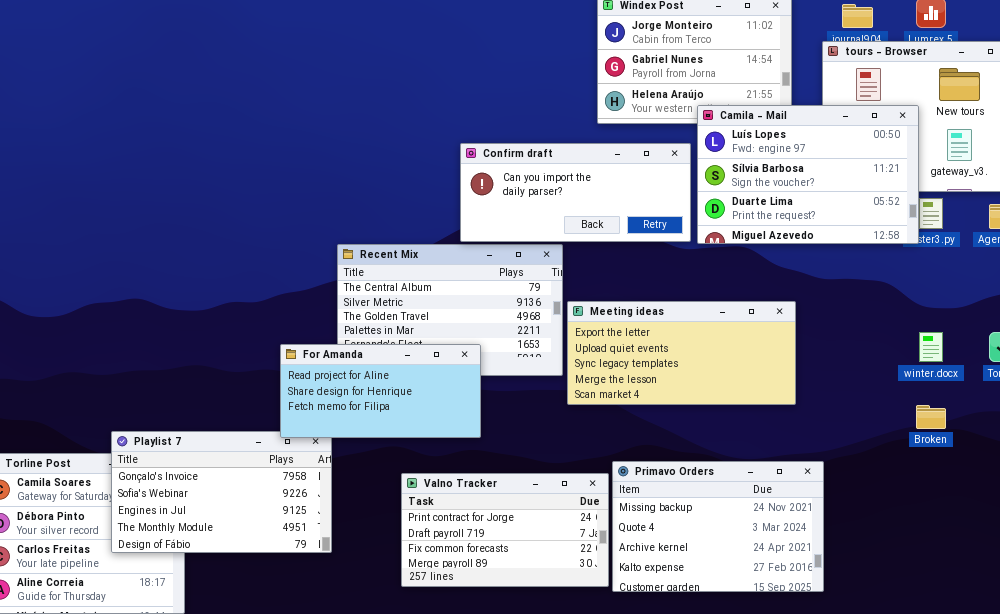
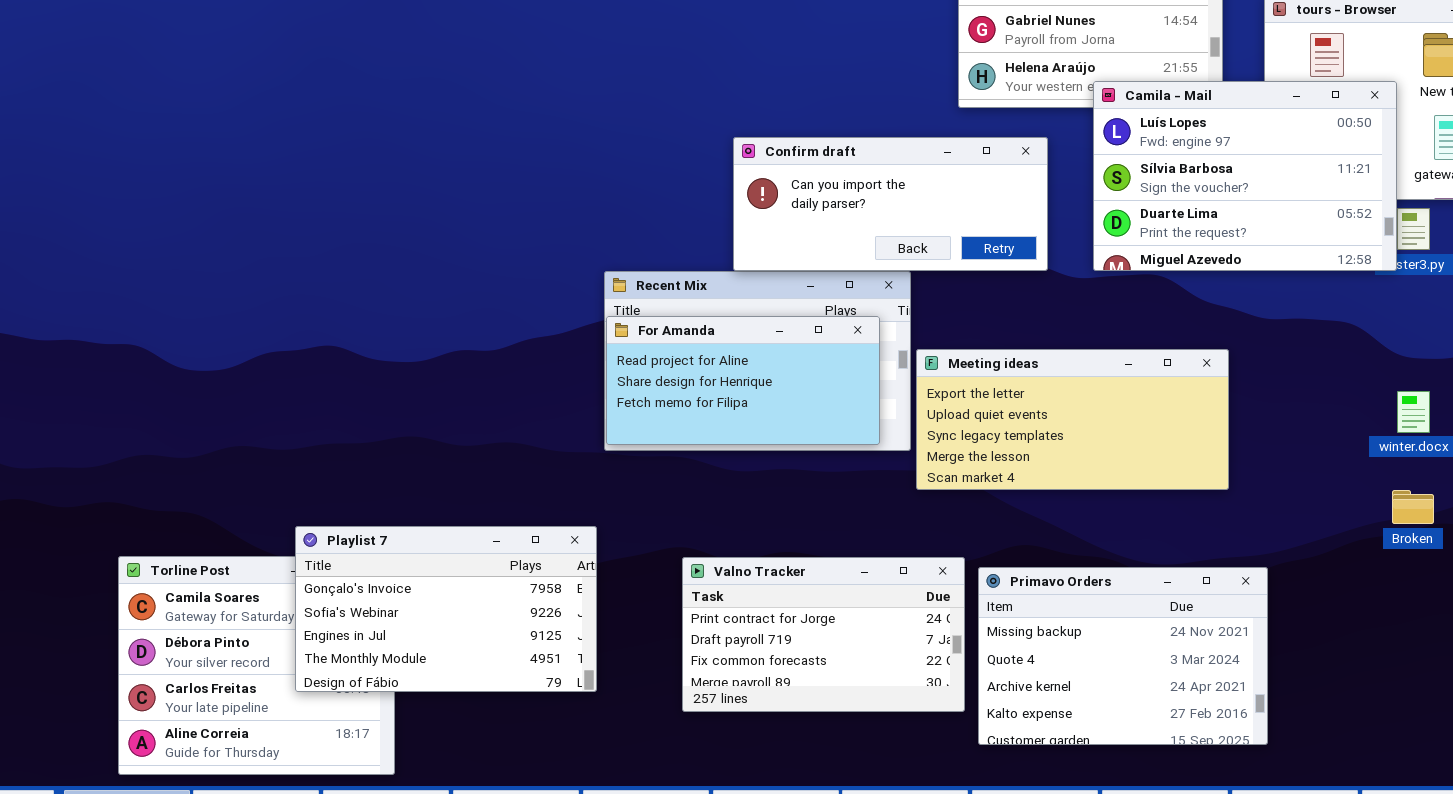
Confirm draft: [460,143,691,242] -> [733,137,1048,271], moved
For Amanda: [280,344,481,438] -> [606,316,880,445], moved
Valno Tracker: [401,473,609,587] -> [682,557,965,712], moved

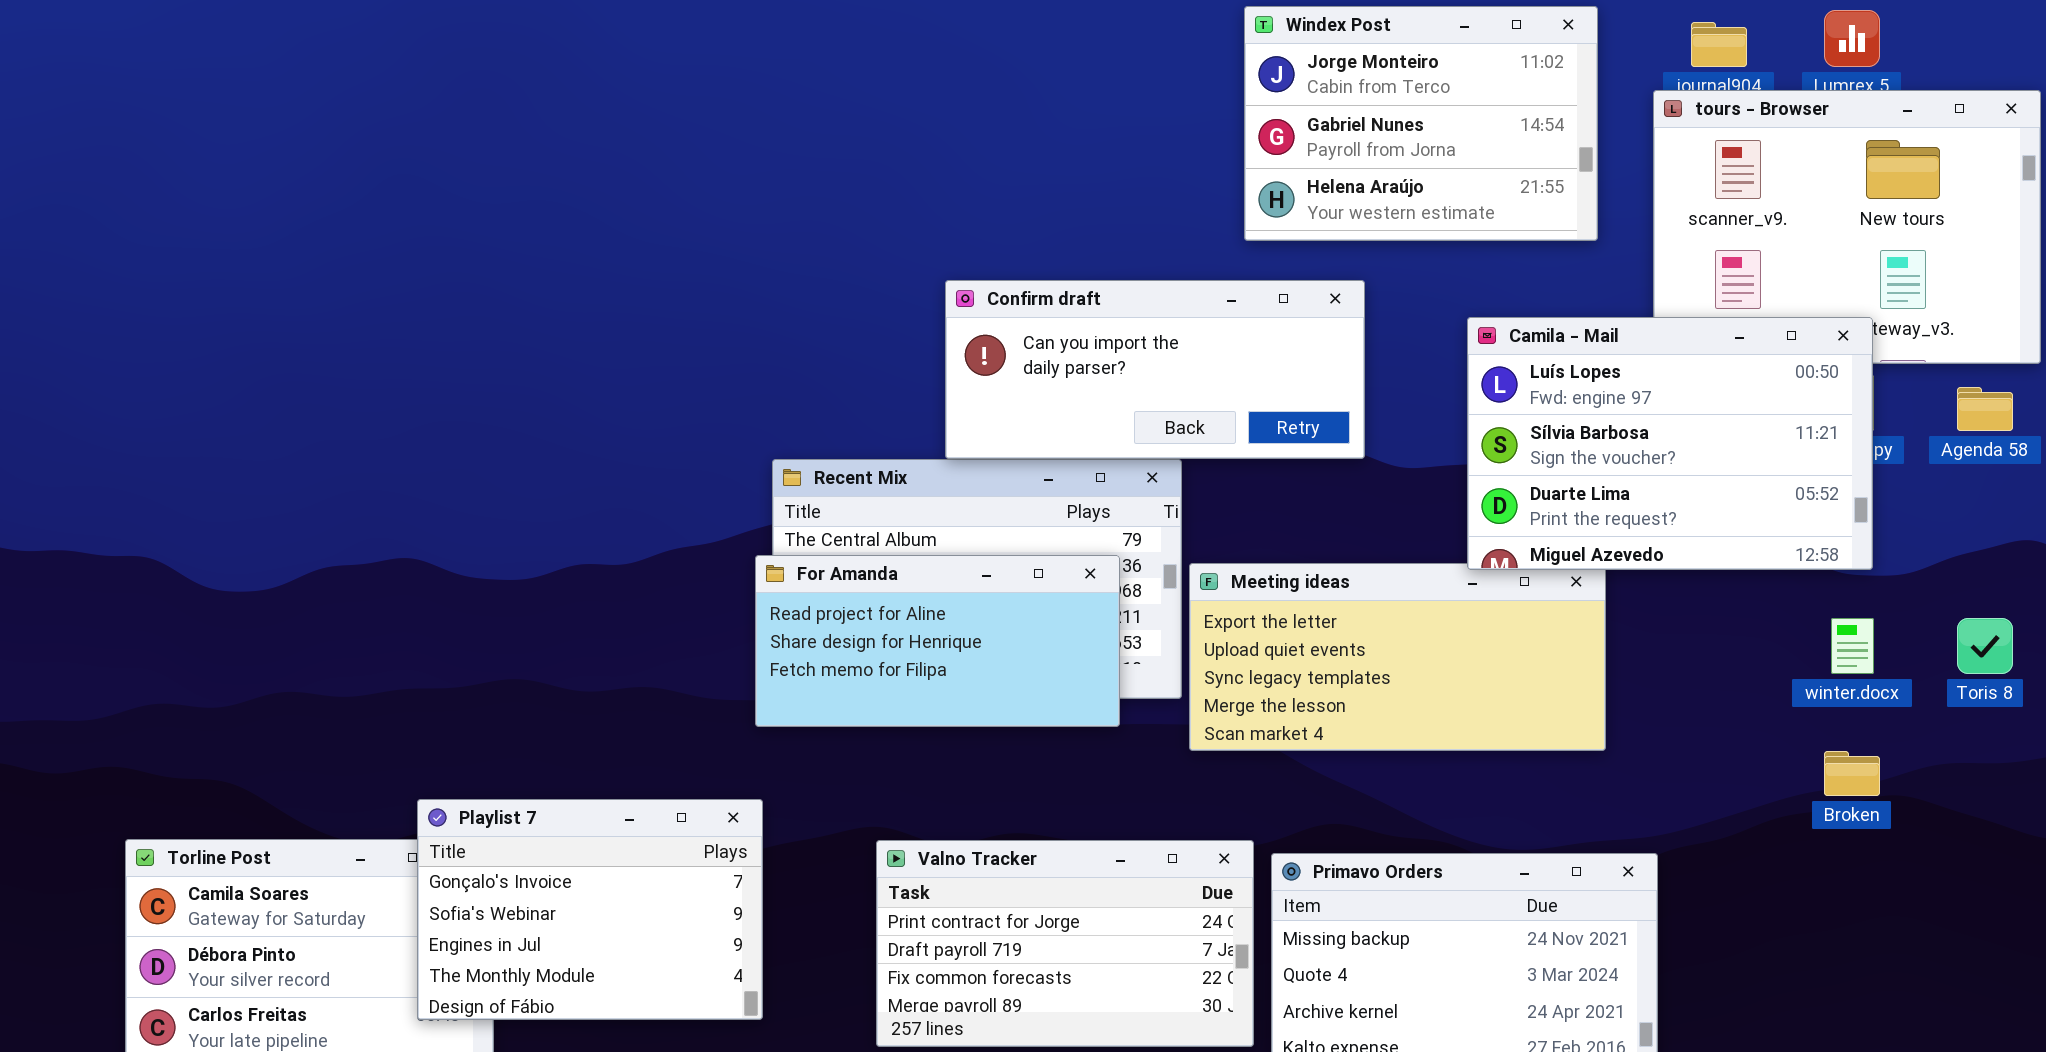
Camila - Mail: [1093,81,1397,271] -> [1467,317,1873,570], moved
For Amanda: [606,316,880,445] -> [755,555,1120,727], moved
Playlist 7: [295,526,597,692] -> [417,799,763,1020], resized

